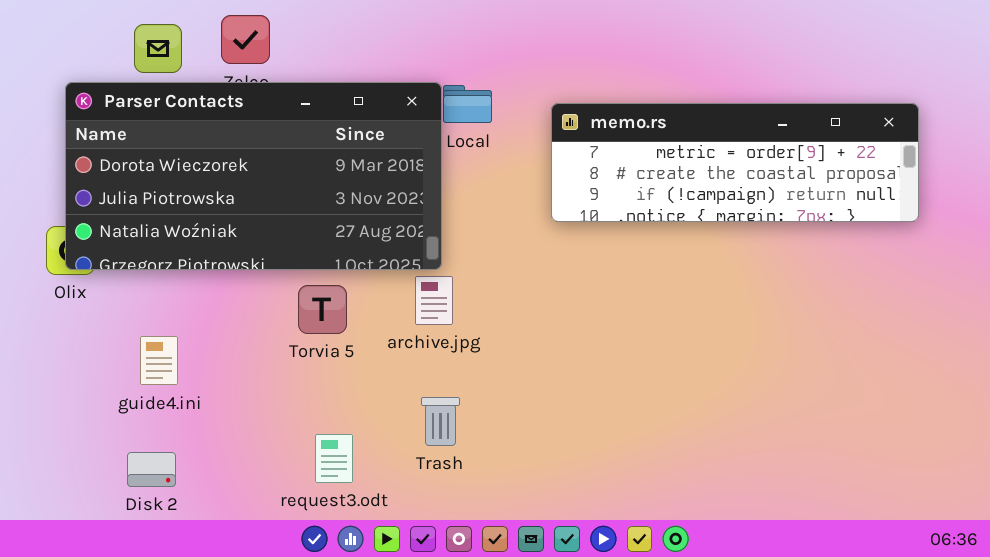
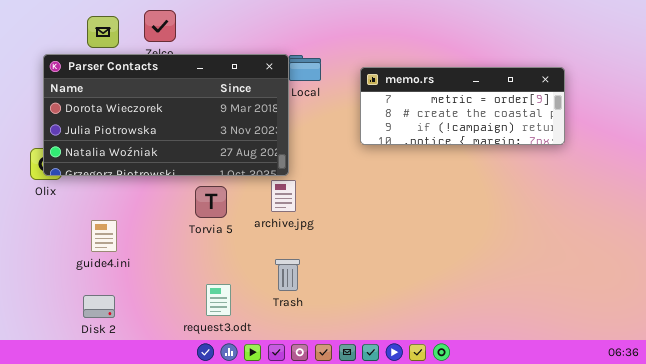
memo.rs: [551,103,919,222] -> [360,67,565,145], resized

